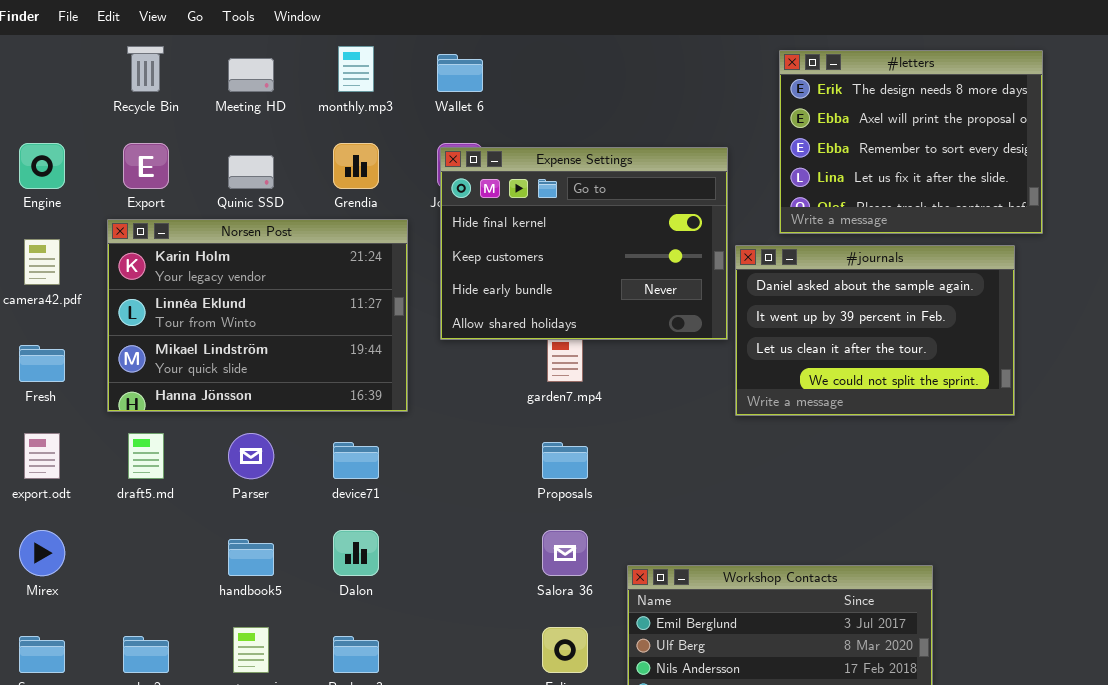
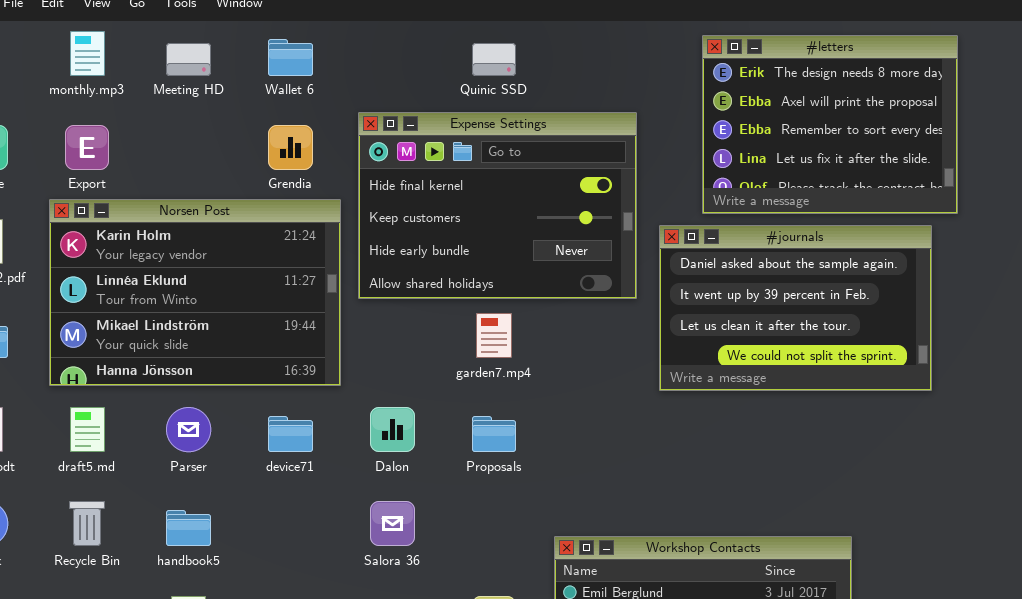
Recycle Bin: [127,46,164,92] -> [69,501,105,546], moved
monthly.mp3: [338,46,374,92] -> [70,31,105,76], moved
Wallet 6: [437,54,483,92] -> [268,39,313,76], moved
Expense Settings: [440,147,728,340] -> [358,112,637,299], moved
Quinic SSD: [228,155,274,189] -> [472,43,516,76], moved
Dalon: [333,530,379,576] -> [370,407,415,452], moved
Salora 36: [542,530,588,576] -> [370,501,415,546], moved

